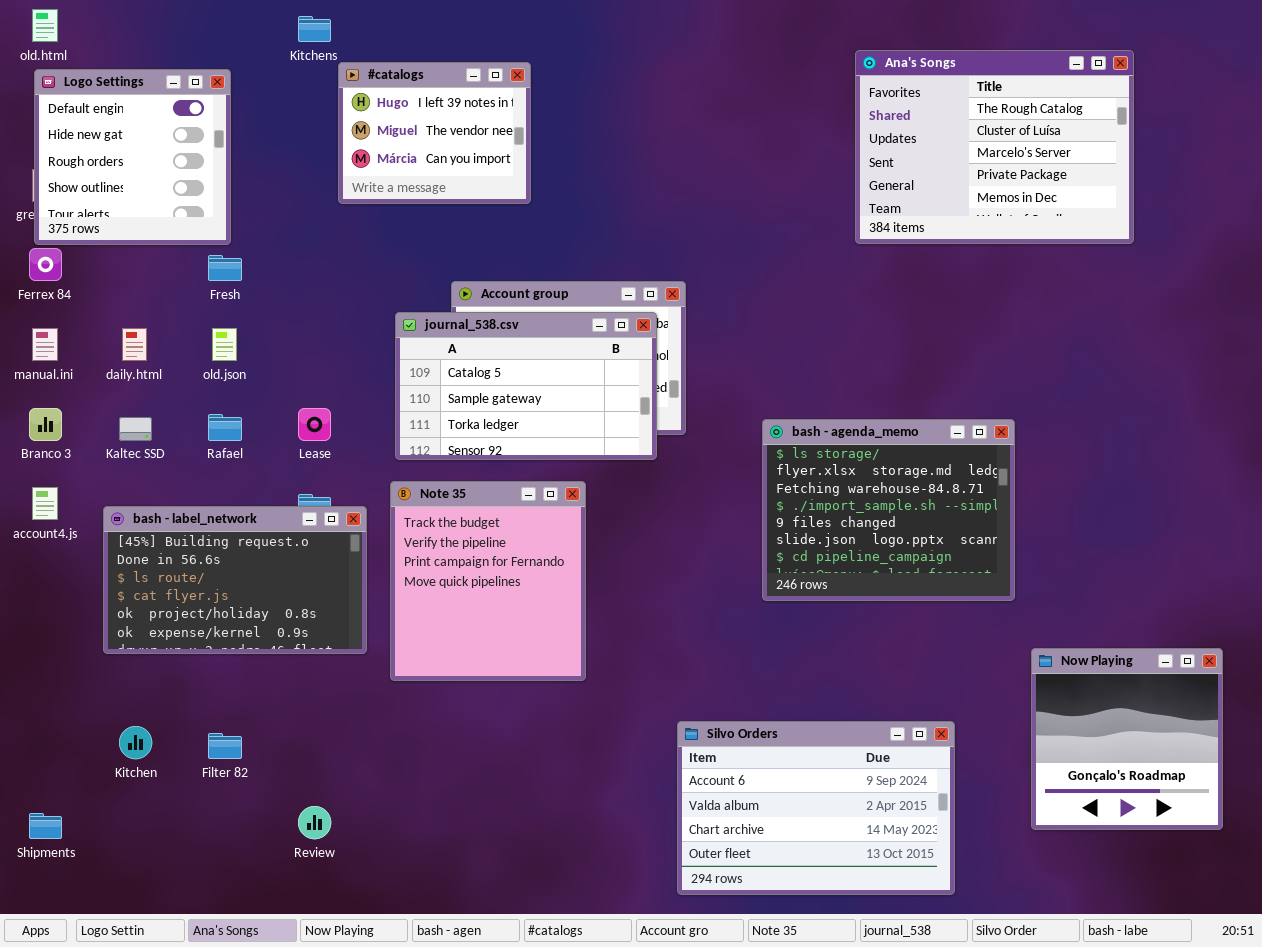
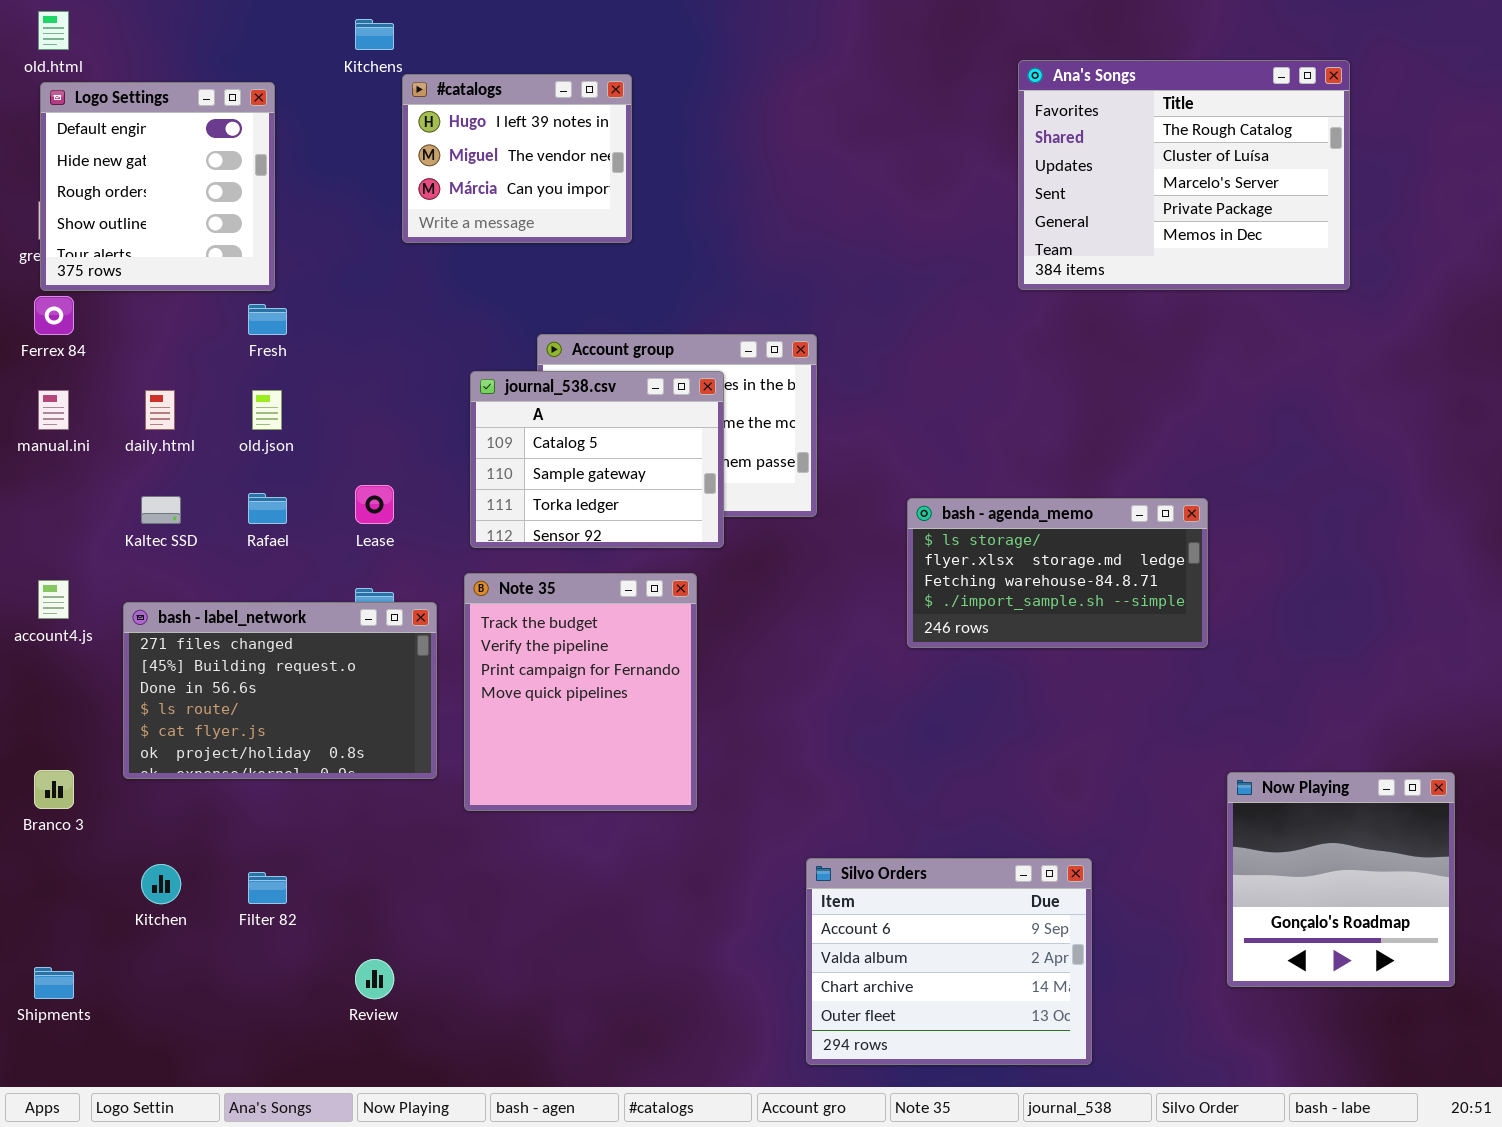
journal_538.csv: [395,312,657,460] -> [470,371,724,548], resized
Branco 3: [29,408,62,441] -> [34,770,74,809], moved
bash - agenda_memo: [762,419,1015,601] -> [907,498,1208,648], resized
bash - label_network: [103,506,367,654] -> [123,602,437,779], scrolled up 1 row
Silvo Orders: [677,721,955,895] -> [806,858,1092,1065], resized

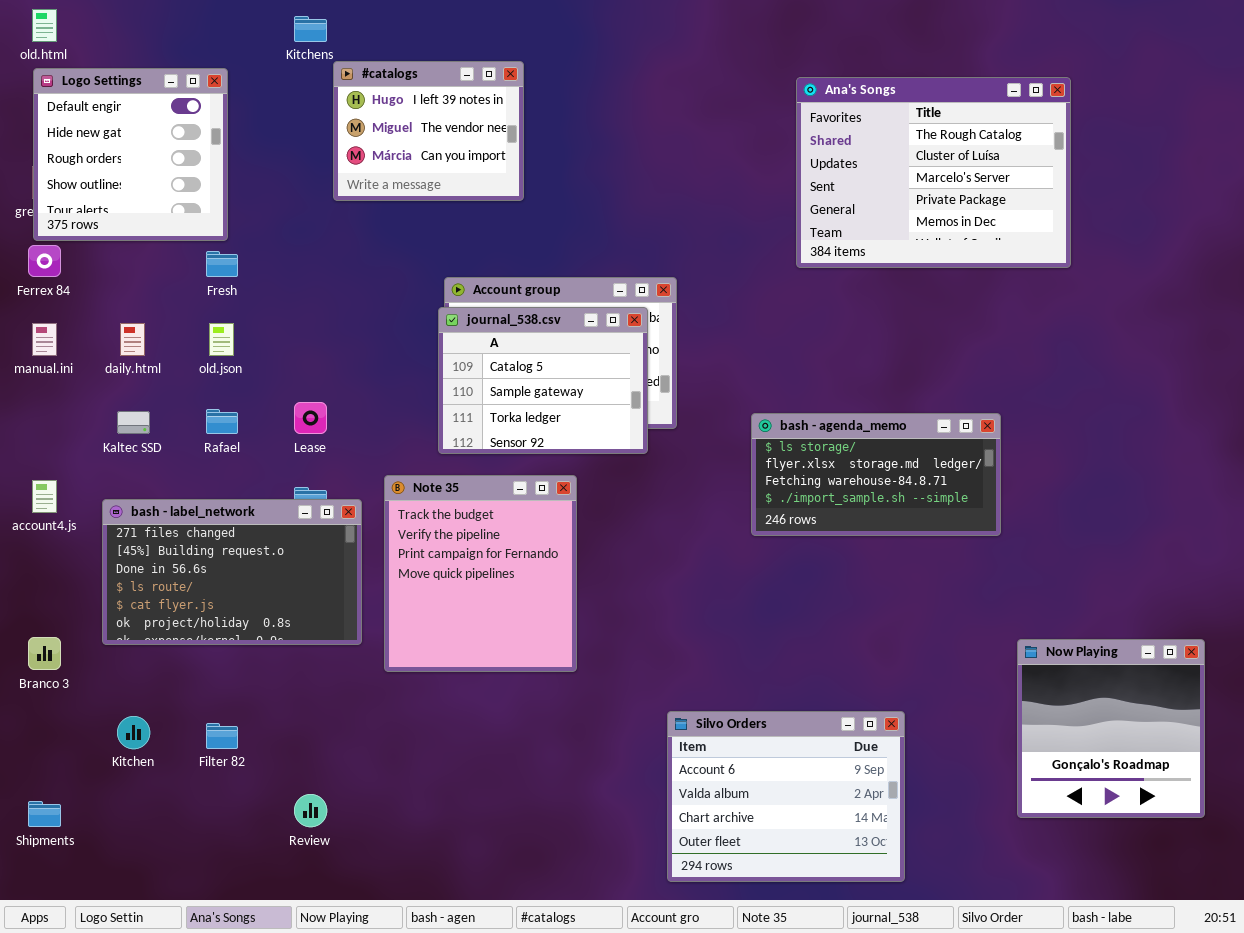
Ana's Songs: [1018,60,1350,290] -> [796,77,1071,268], moved
journal_538.csv: [470,371,724,548] -> [438,307,648,454], moved

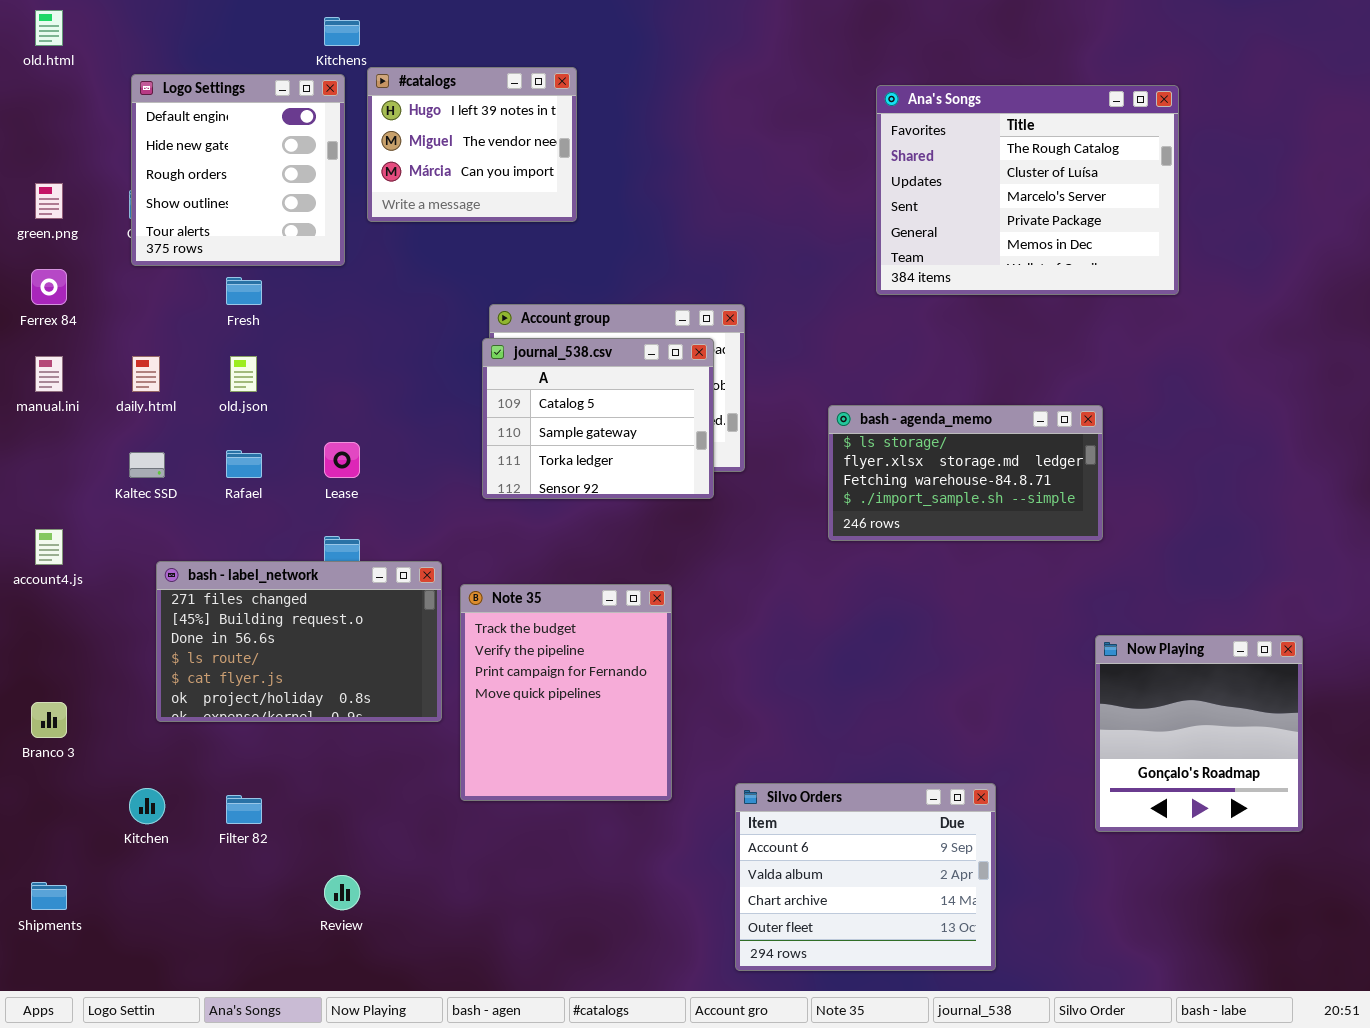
Logo Settings: [33,68,228,241] -> [131,74,345,266], moved
bash - agenda_memo: [751,413,1001,536] -> [828,405,1103,541], moved
Note 35: [384,475,577,672] -> [460,584,672,801], moved
bash - label_network: [102,499,362,645] -> [156,561,442,722], moved
Now Playing: [1017,639,1205,818] -> [1095,635,1303,832], moved

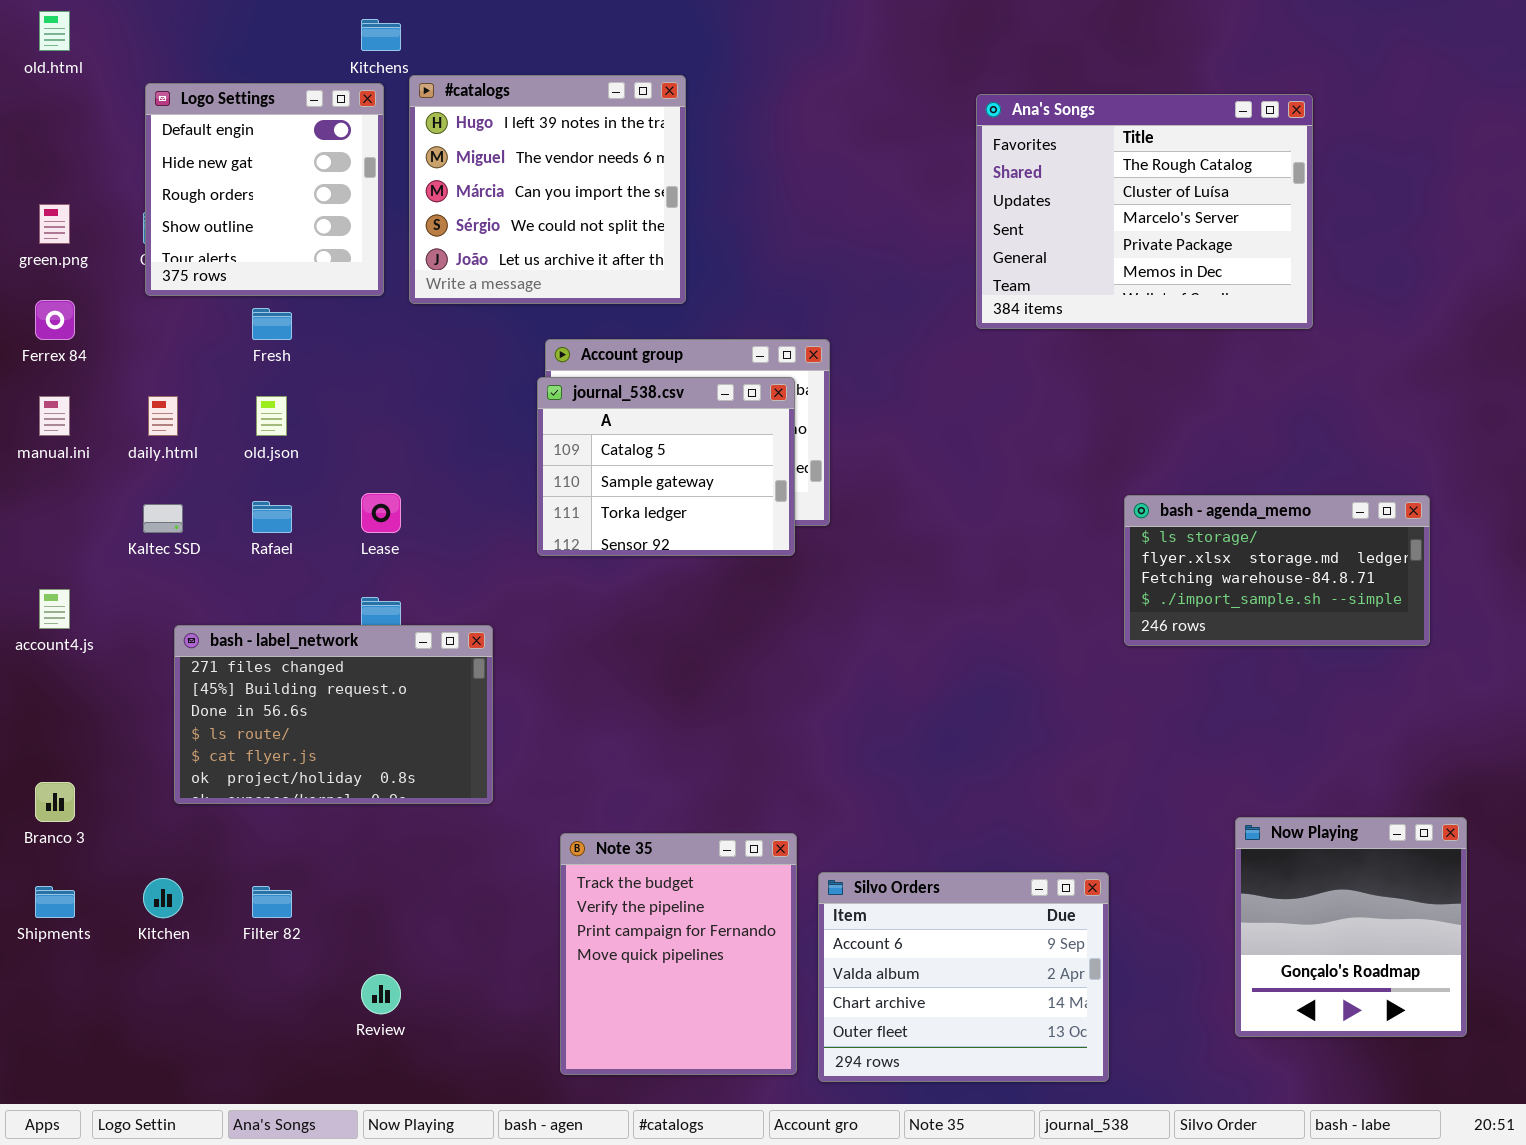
#catalogs: [367,67,577,222] -> [409,75,686,304], resized
bash - agenda_memo: [828,405,1103,541] -> [1124,495,1430,646], moved
Note 35: [460,584,672,801] -> [560,833,797,1075], moved
Now Playing: [1095,635,1303,832] -> [1235,817,1467,1037], moved
Shipments: [31,882,67,910] -> [35,886,75,918], moved

